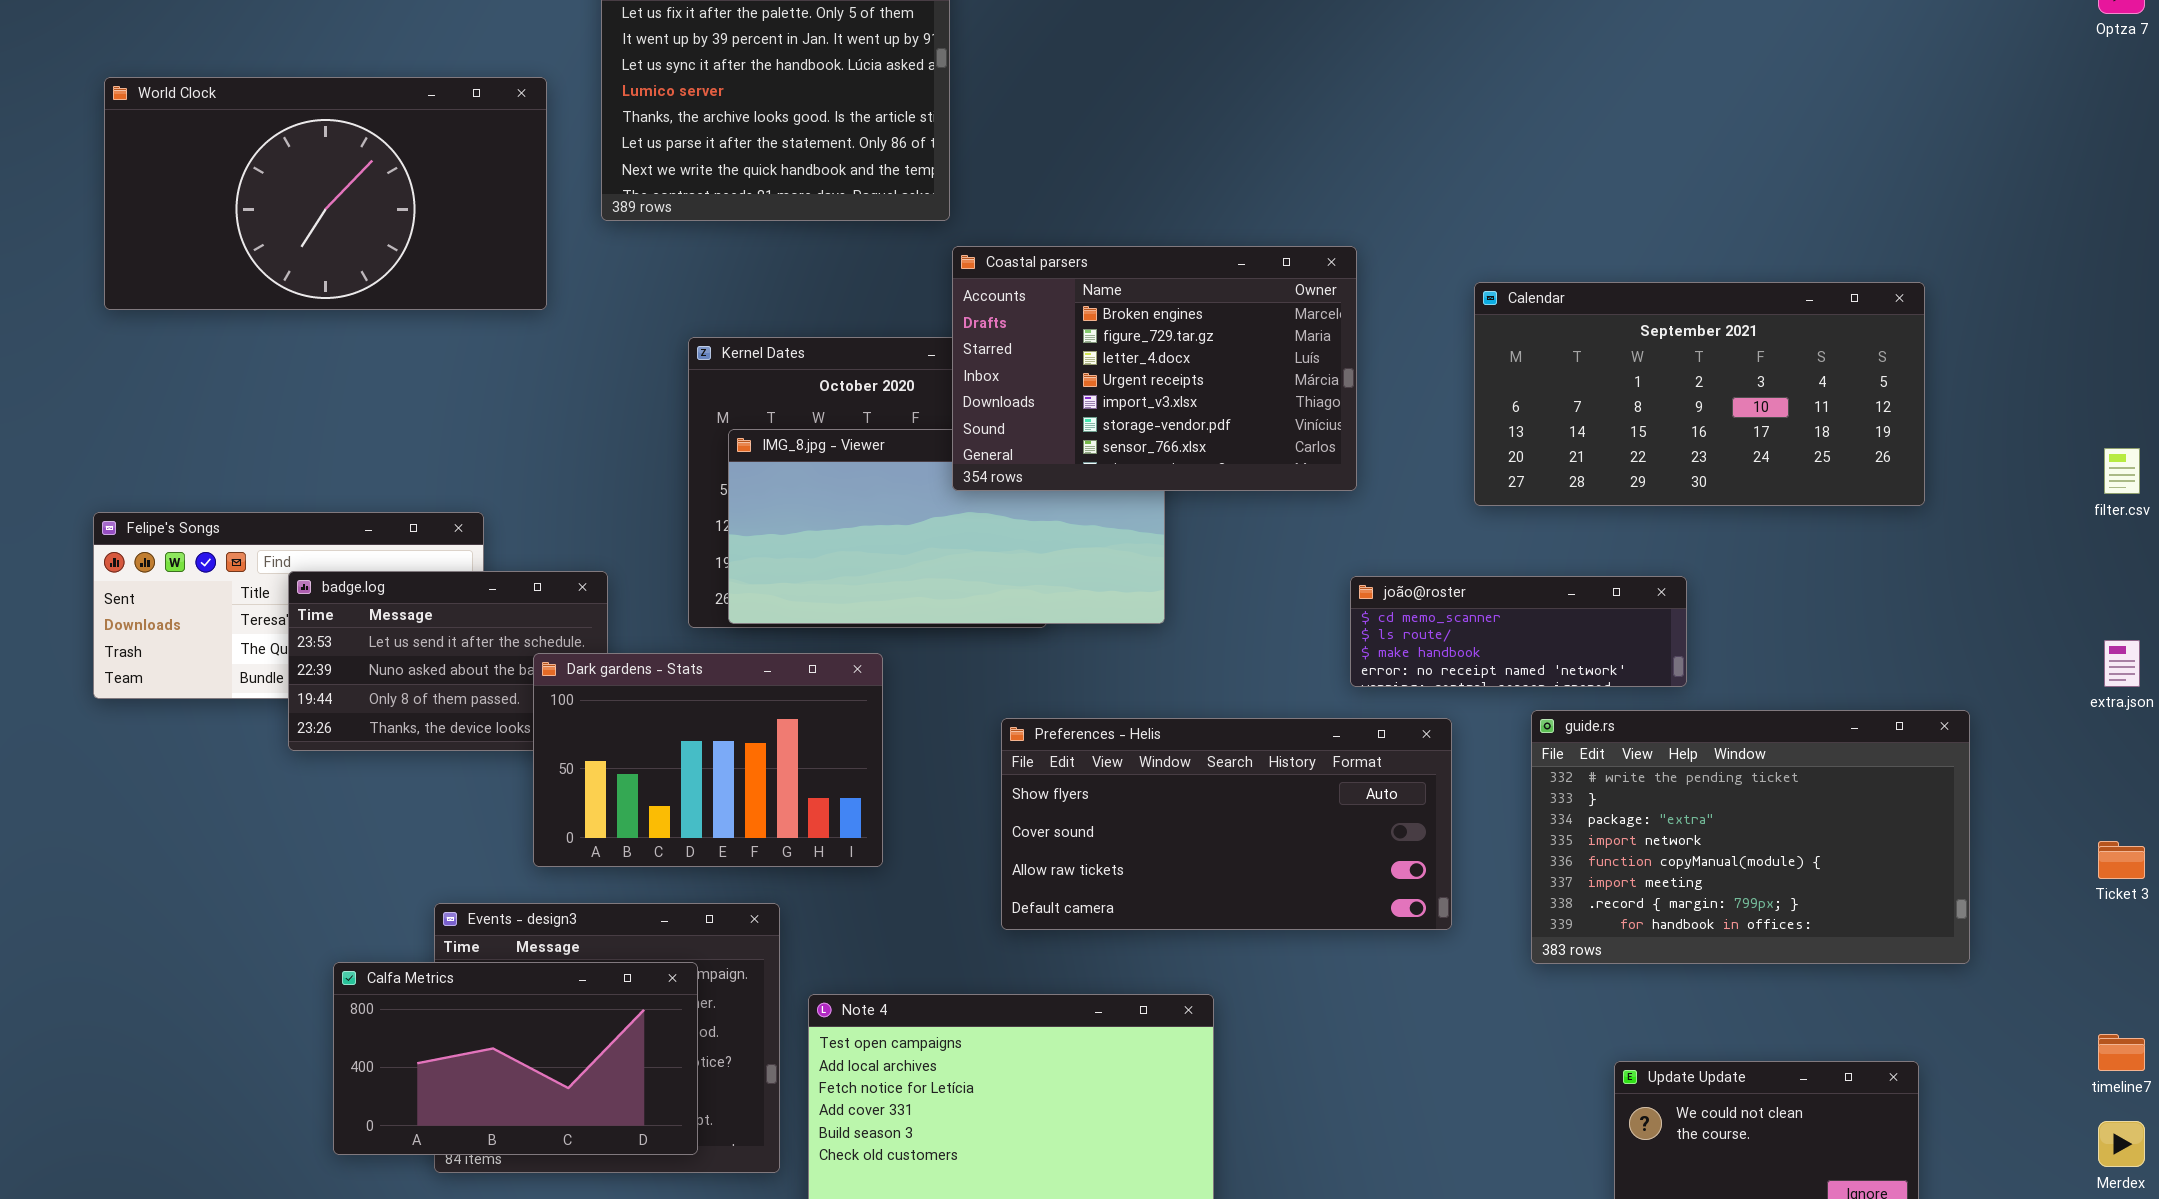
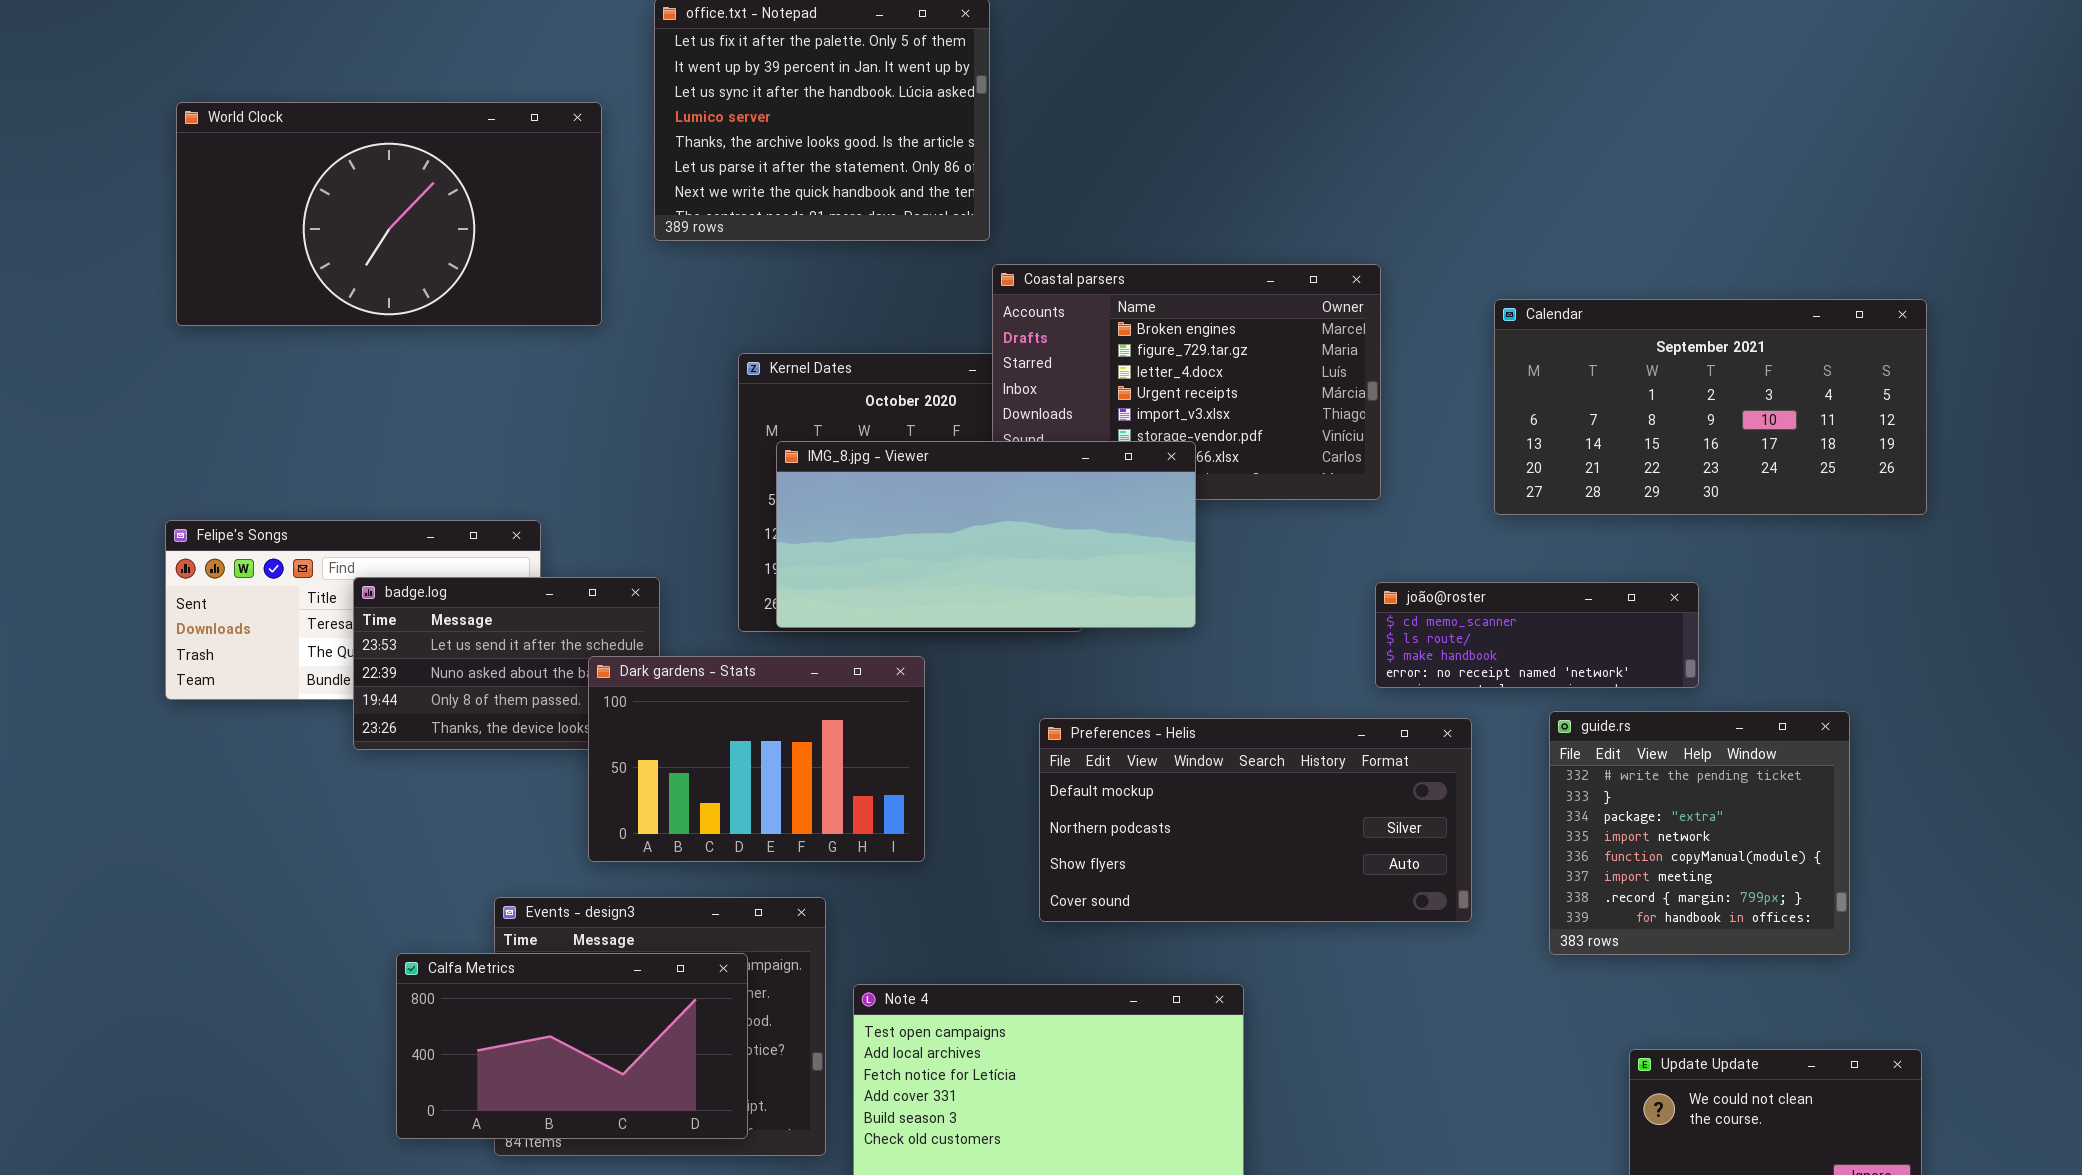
IMG_8.jpg - Viewer: [728,429,1165,624] -> [776,441,1196,628], raised
guide.rs: [1531,710,1970,964] -> [1549,711,1850,955], resized
Preferences - Helis: [1001,718,1452,930] -> [1039,718,1472,922], scrolled up 2 rows

